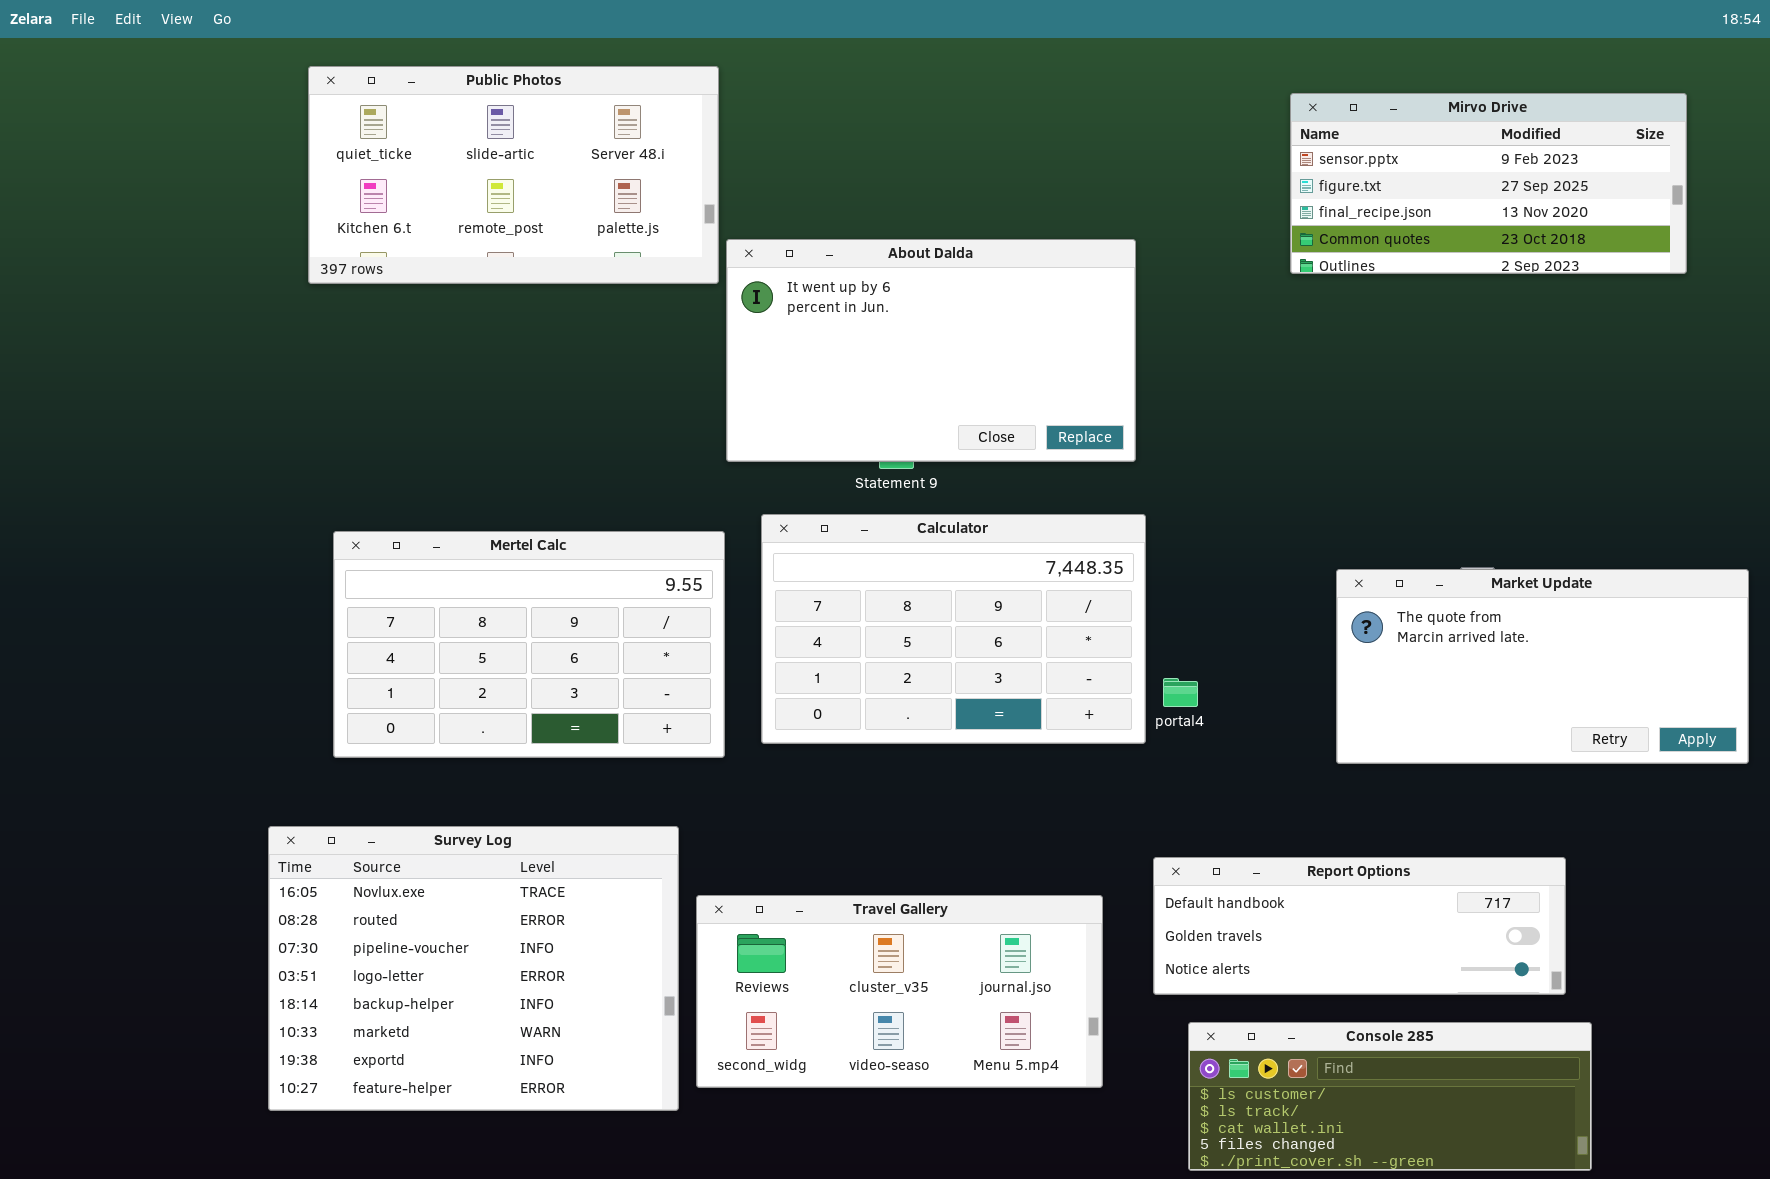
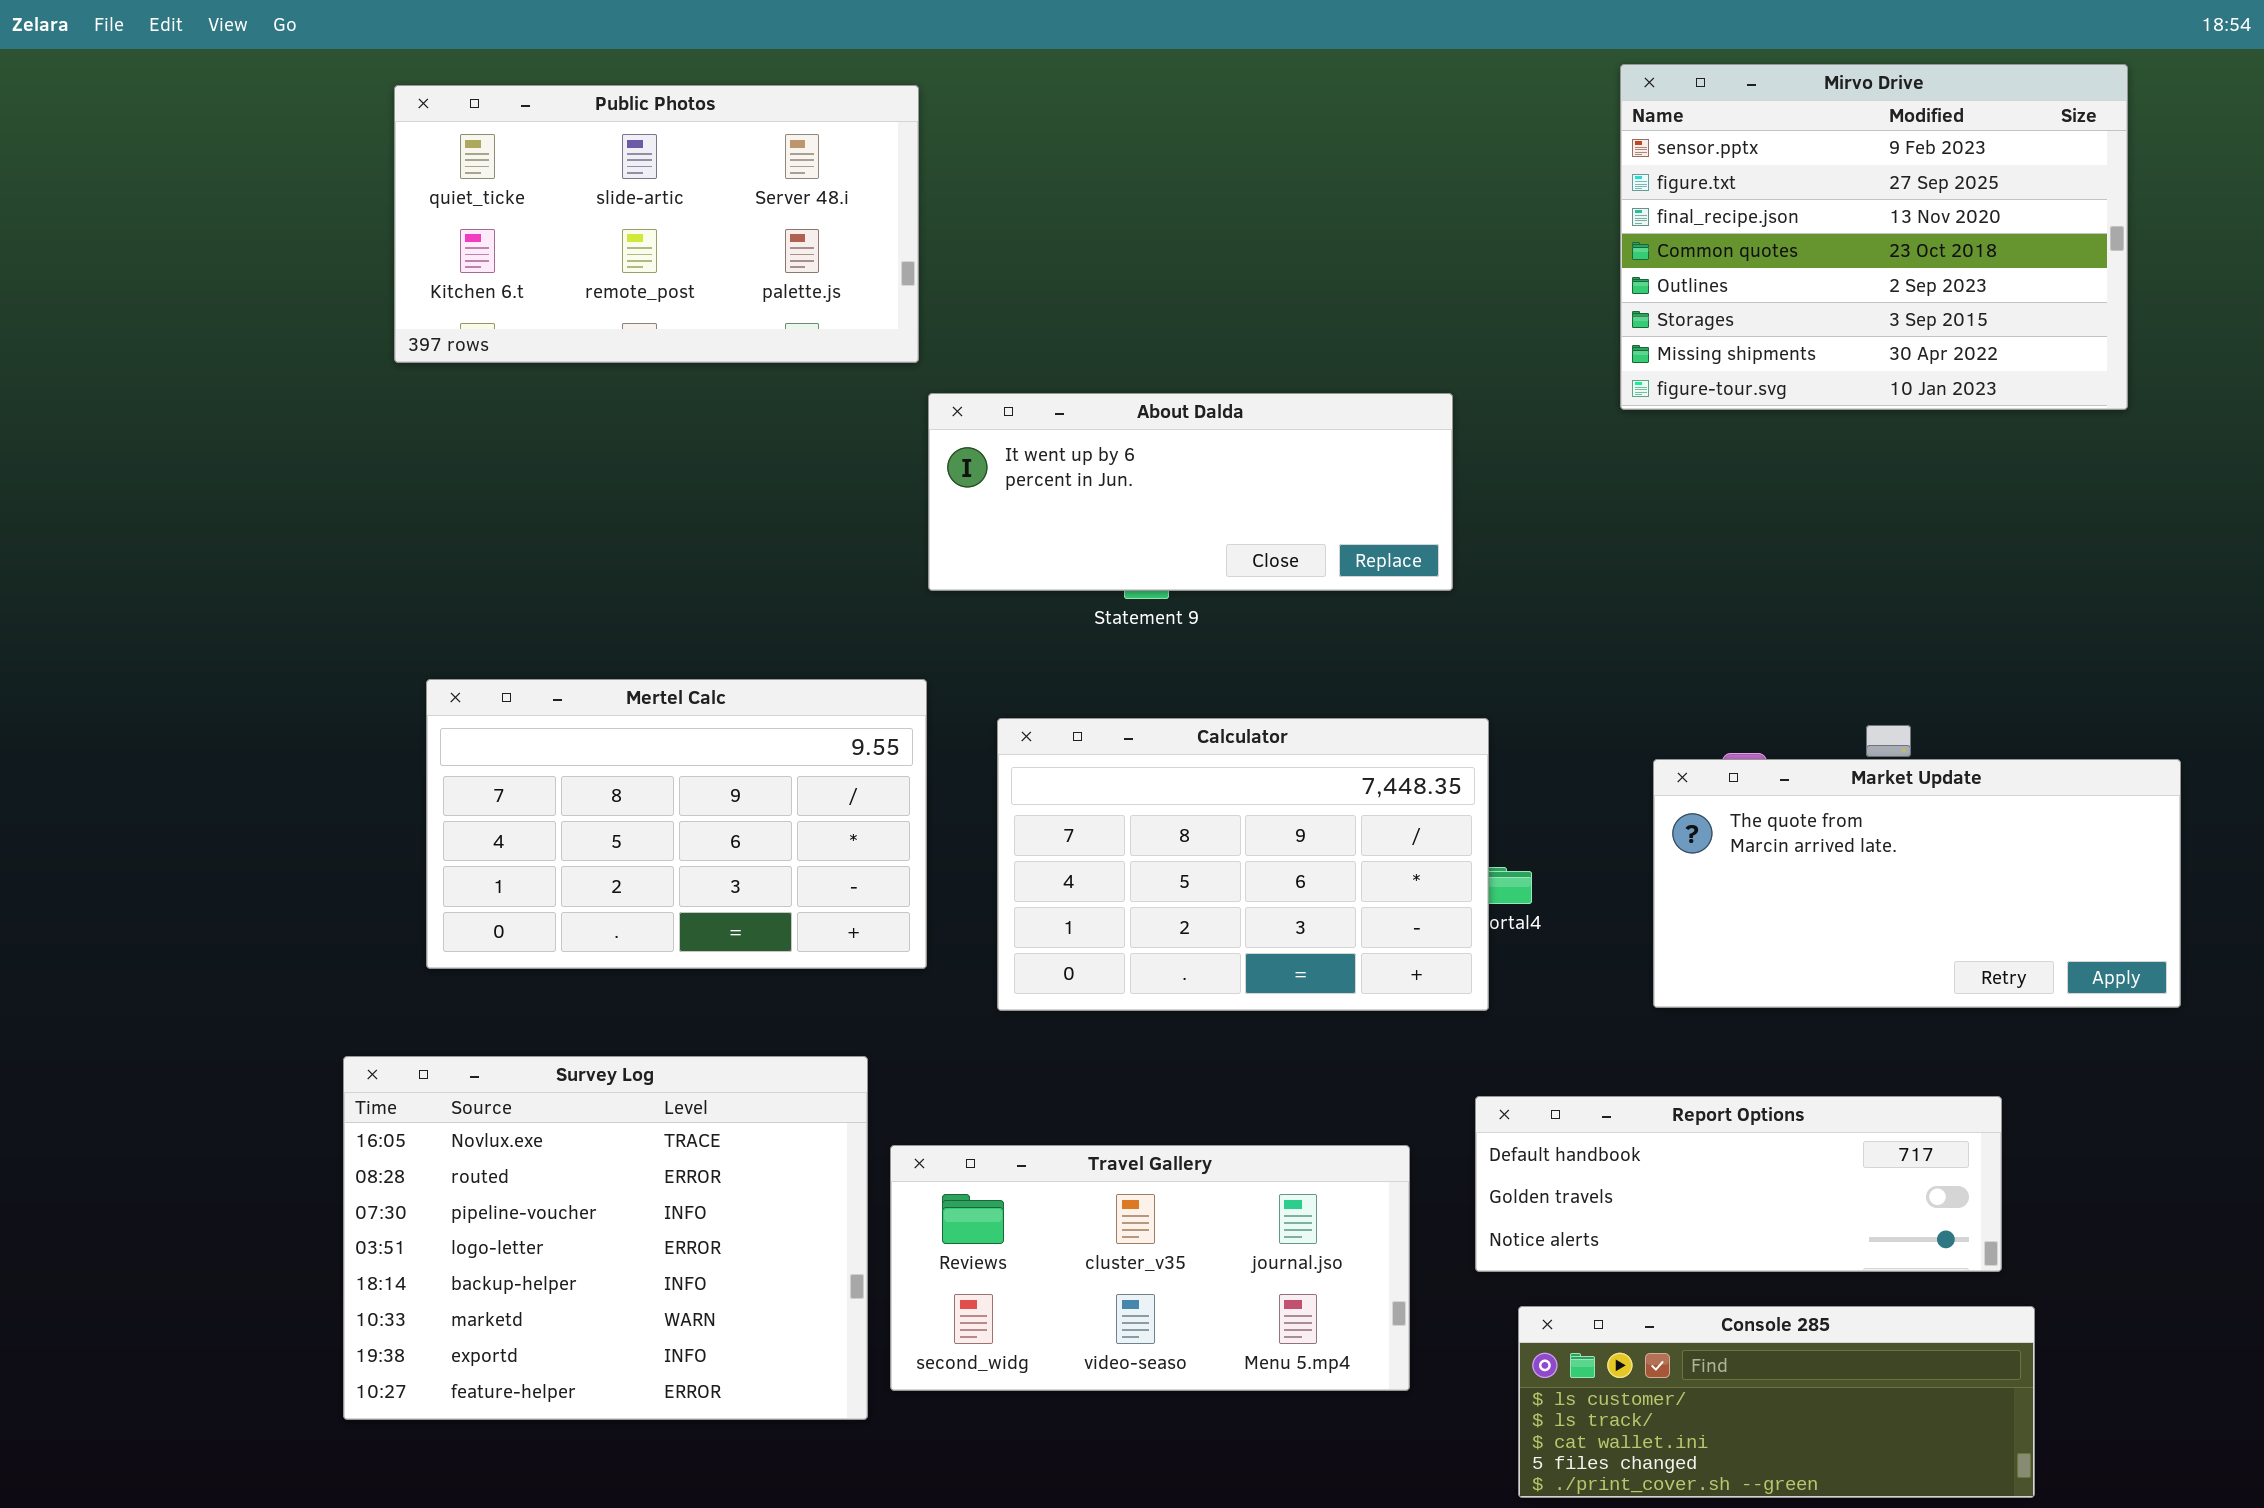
Mirvo Drive: [1290,93,1687,274] -> [1620,64,2128,410], moved, resized
About Dalda: [726,239,1136,462] -> [928,393,1453,591], resized
Calculator: [761,514,1146,744] -> [997,718,1489,1011], moved
Market Update: [1336,569,1749,764] -> [1653,759,2181,1008], moved

